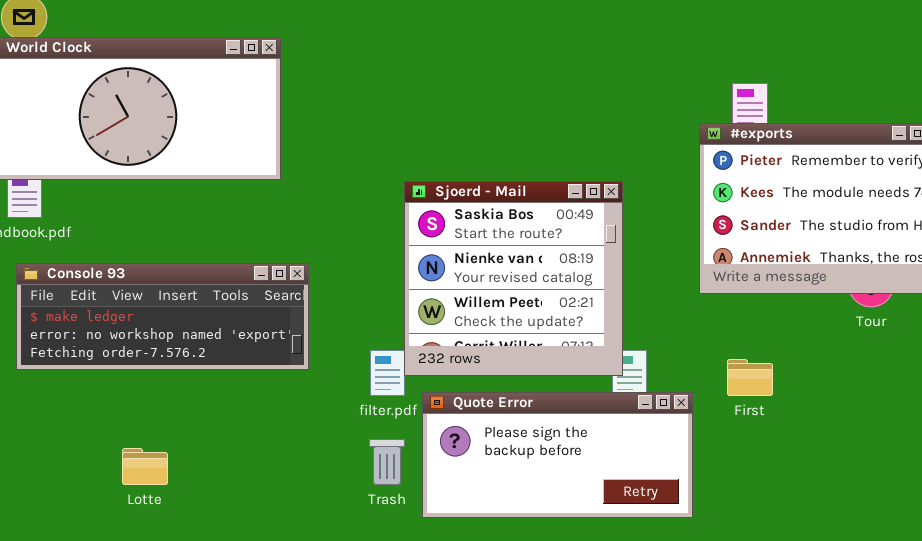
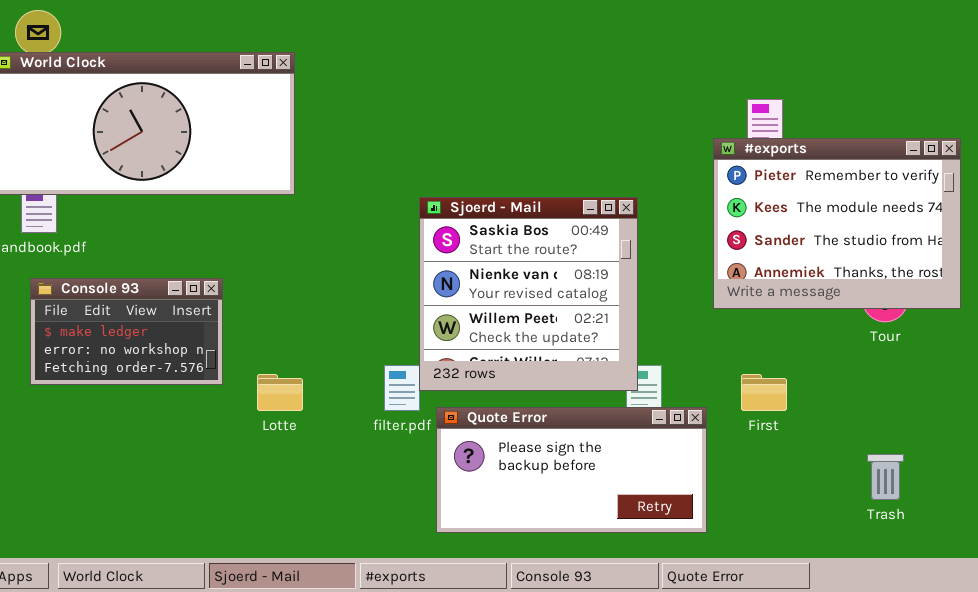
Console 93: [16,263,309,370] -> [30,278,223,385], resized
Trash: [369,439,405,485] -> [867,454,904,500], moved
Lotte: [122,448,168,485] -> [257,374,303,411], moved

